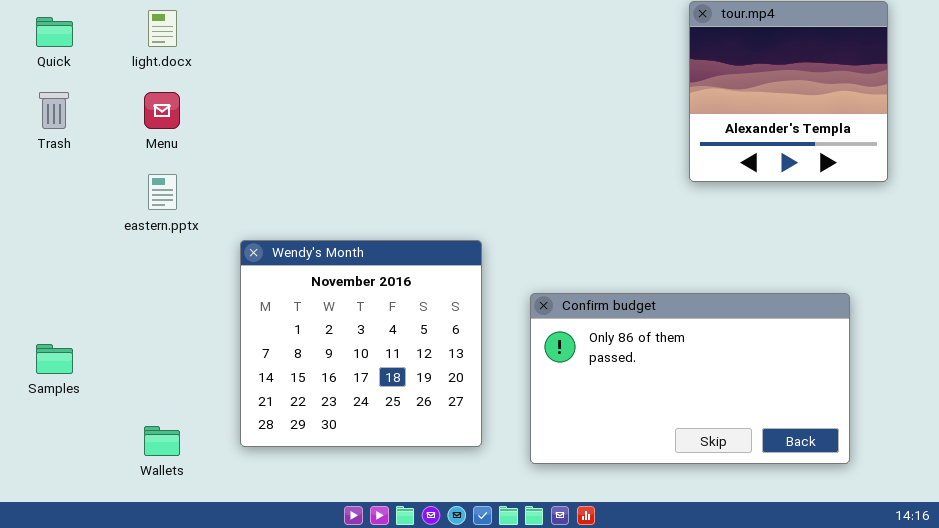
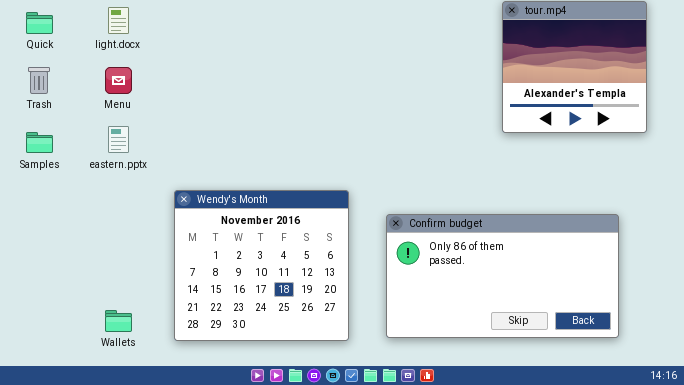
Wendy's Month: [240,240,482,447] -> [174,190,349,341], moved
Samples: [36,344,73,374] -> [26,132,53,153], moved

